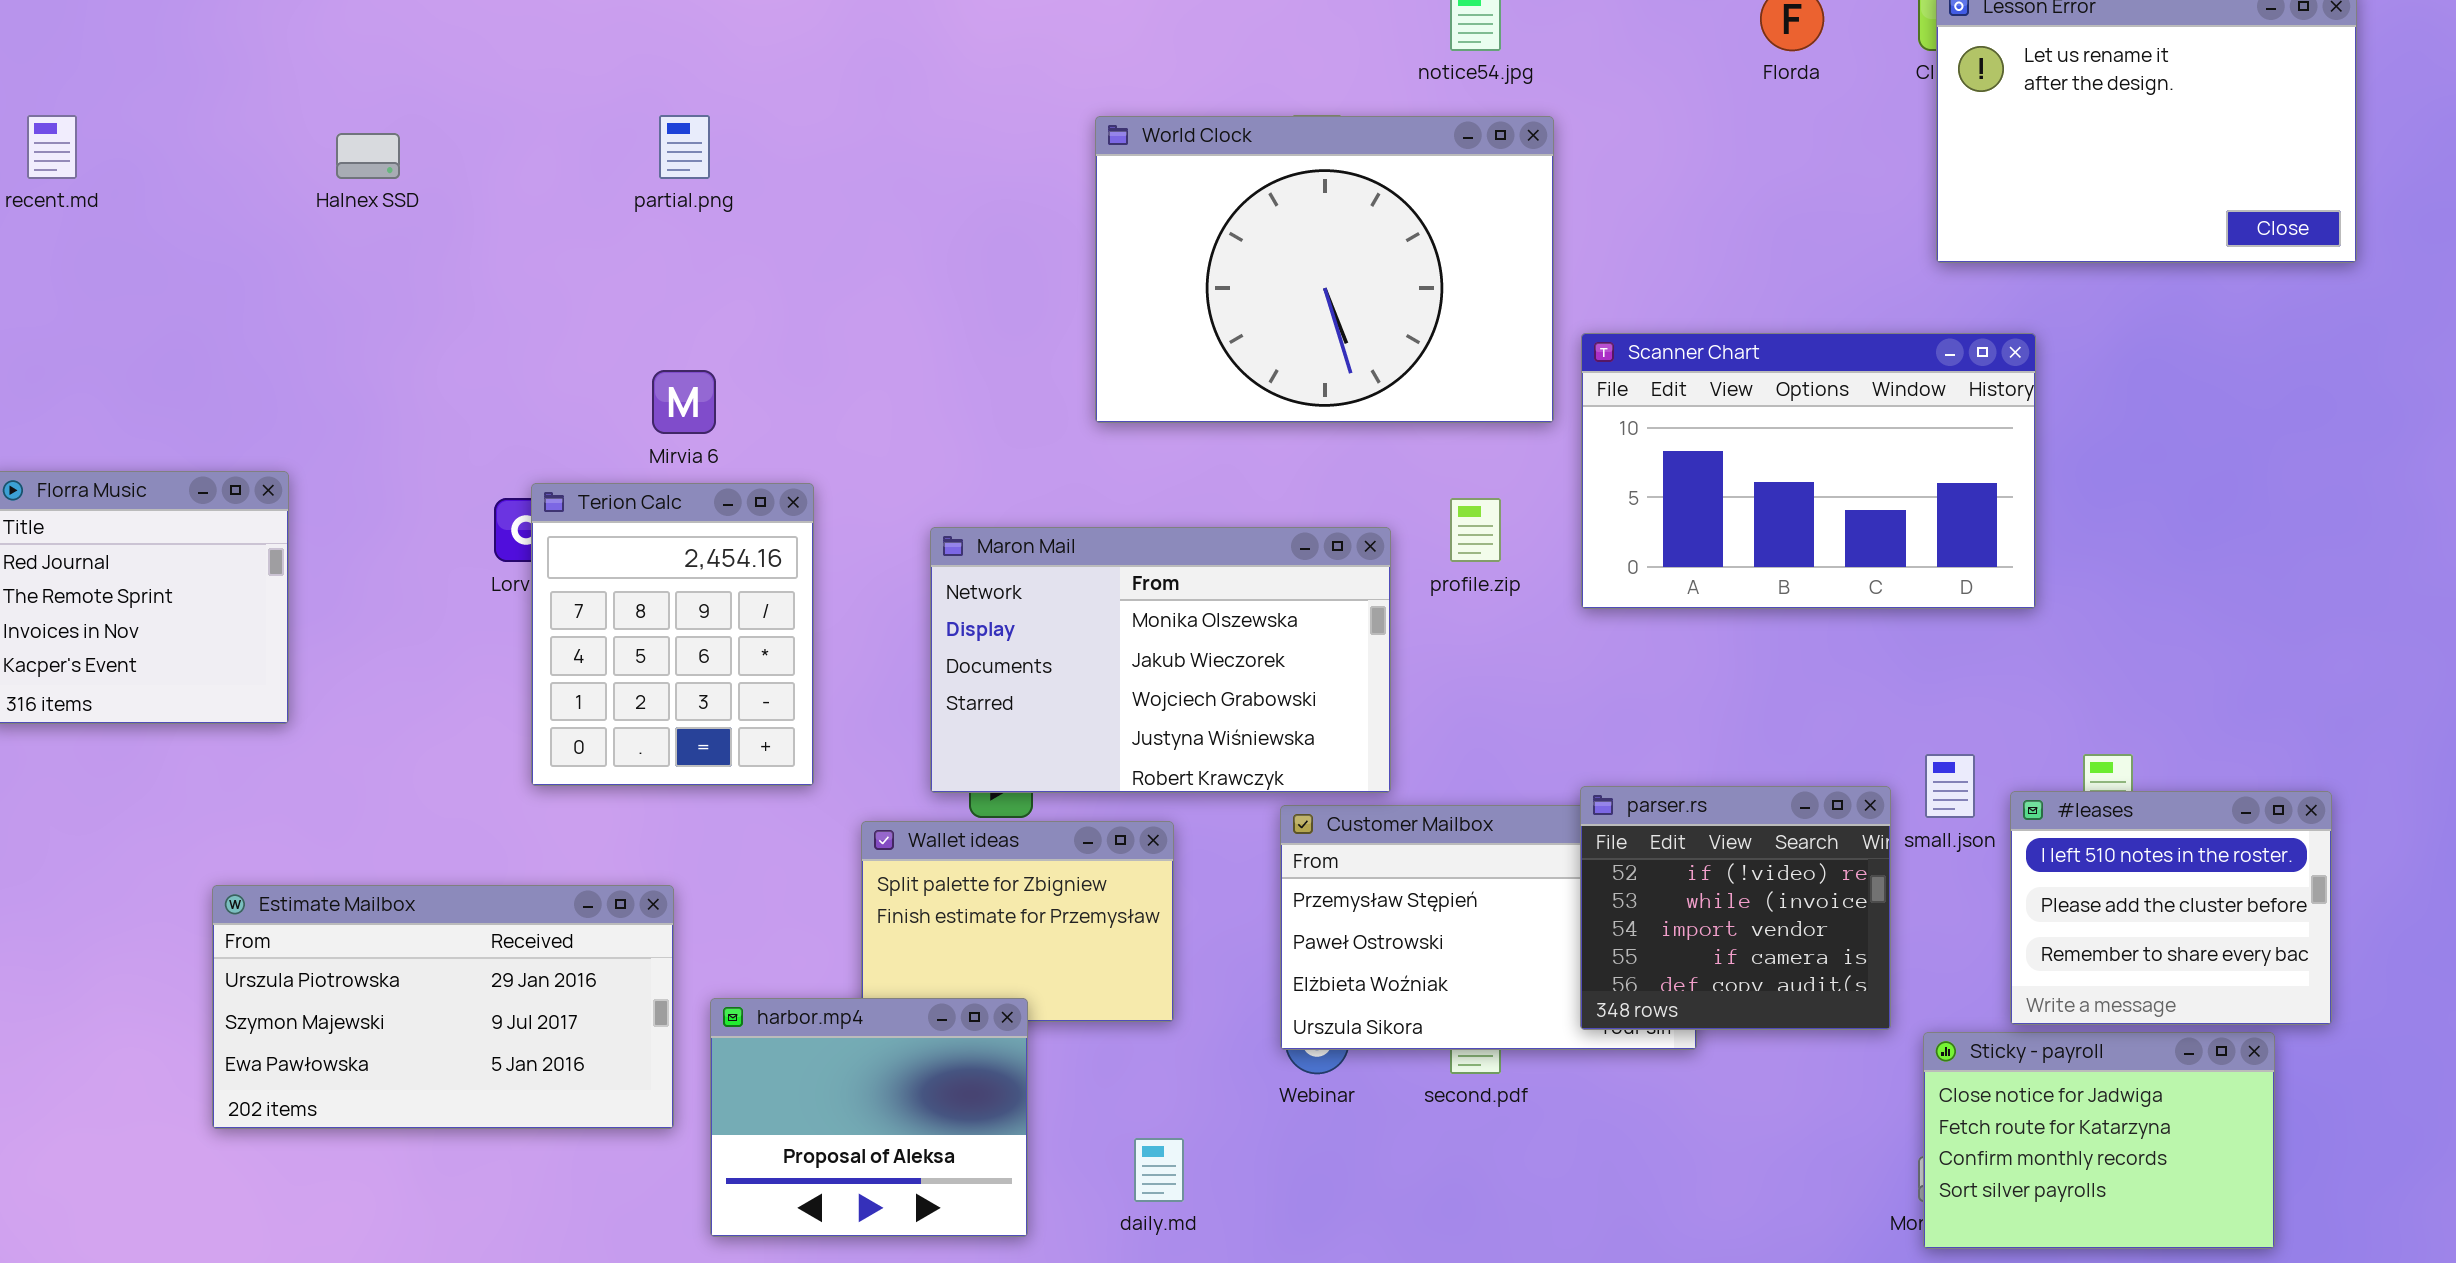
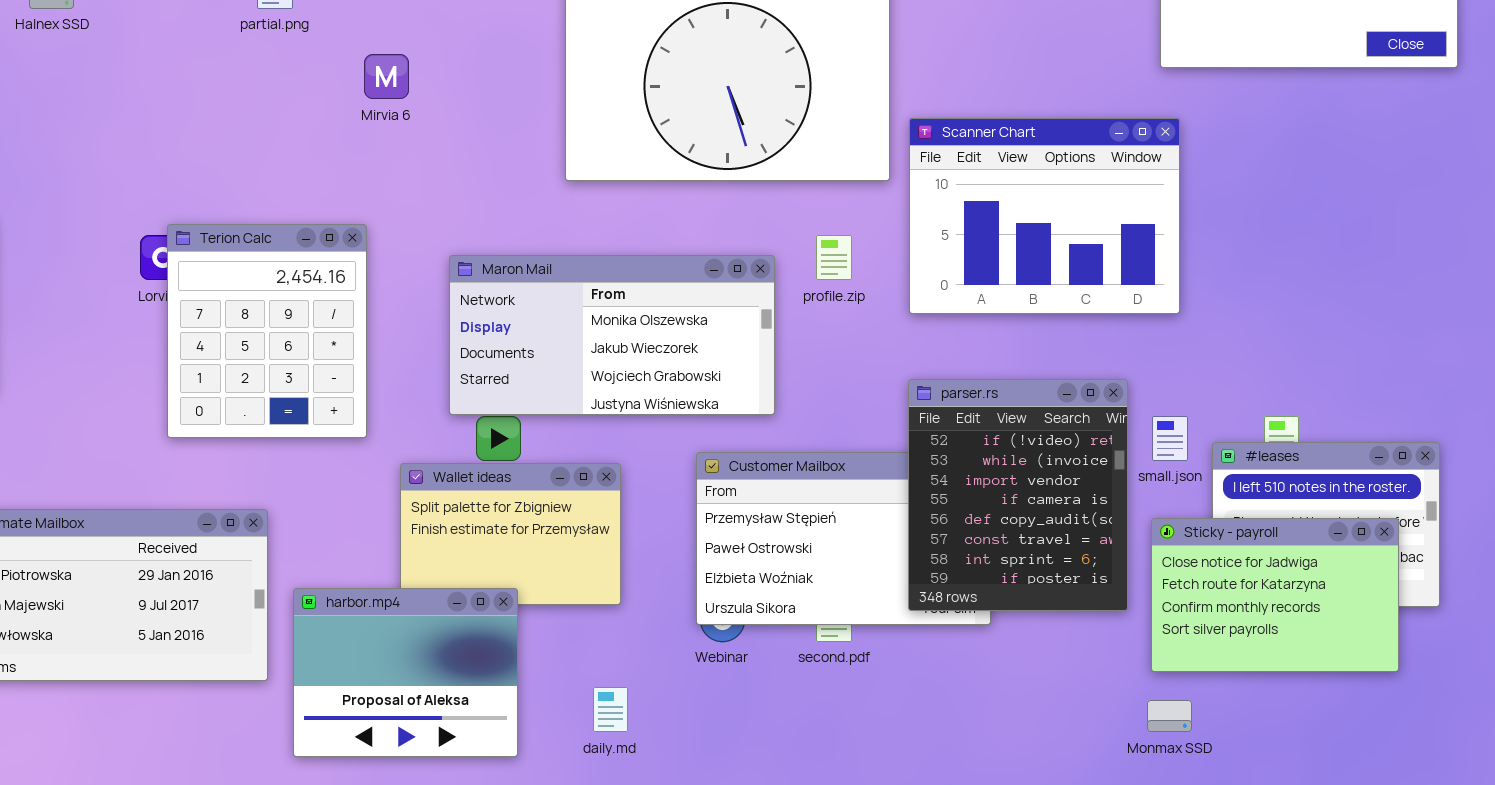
Scanner Chart: [1581,333,2036,609] -> [909,118,1180,314], resized
Mirvia 6: [652,370,716,434] -> [364,54,409,99], moved
Maron Mail: [930,527,1391,793] -> [449,255,775,415], resized
parser.rs: [1580,786,1891,1030] -> [908,379,1128,611], resized
Sticky - payroll: [1923,1032,2275,1249] -> [1151,518,1399,672], moved

